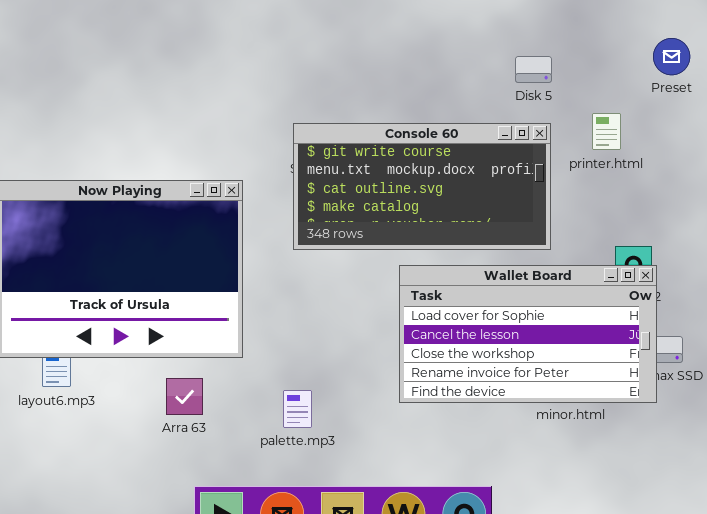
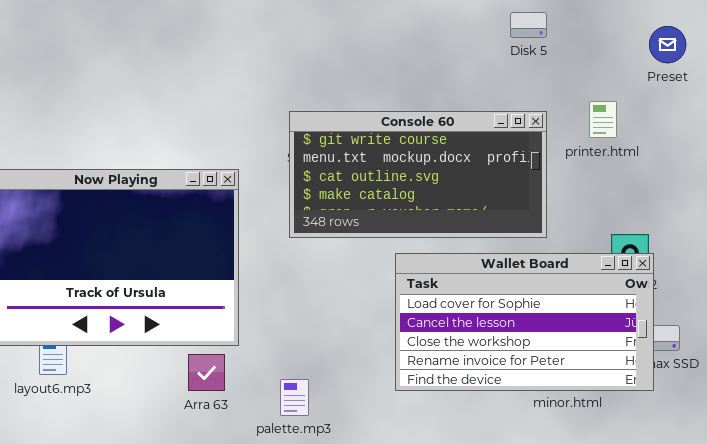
Disk 5: [515,56,552,83] -> [510,12,547,38], moved
Arra 63: [166,378,203,415] -> [188,354,225,391], moved

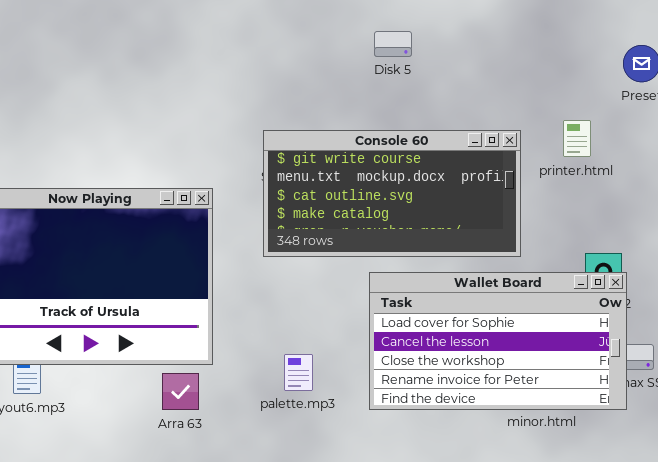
Disk 5: [510,12,547,38] -> [374,31,412,57], moved
palette.mp3: [280,379,309,416] -> [284,354,313,391], moved

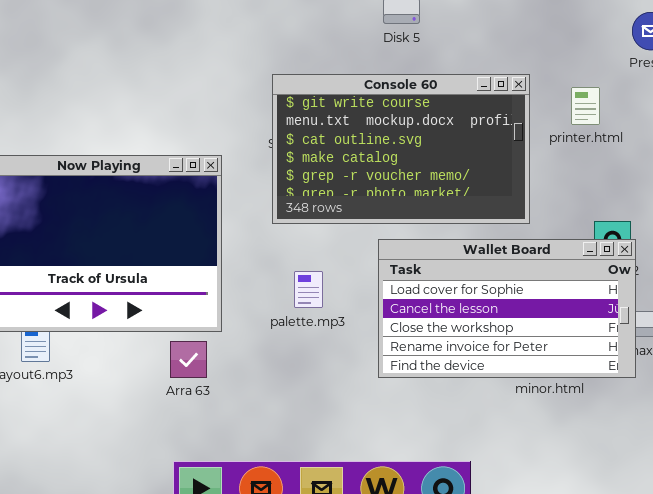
Console 60: [263,130,521,257] -> [272,74,530,224], resized
palette.mp3: [284,354,313,391] -> [294,271,323,308], moved

